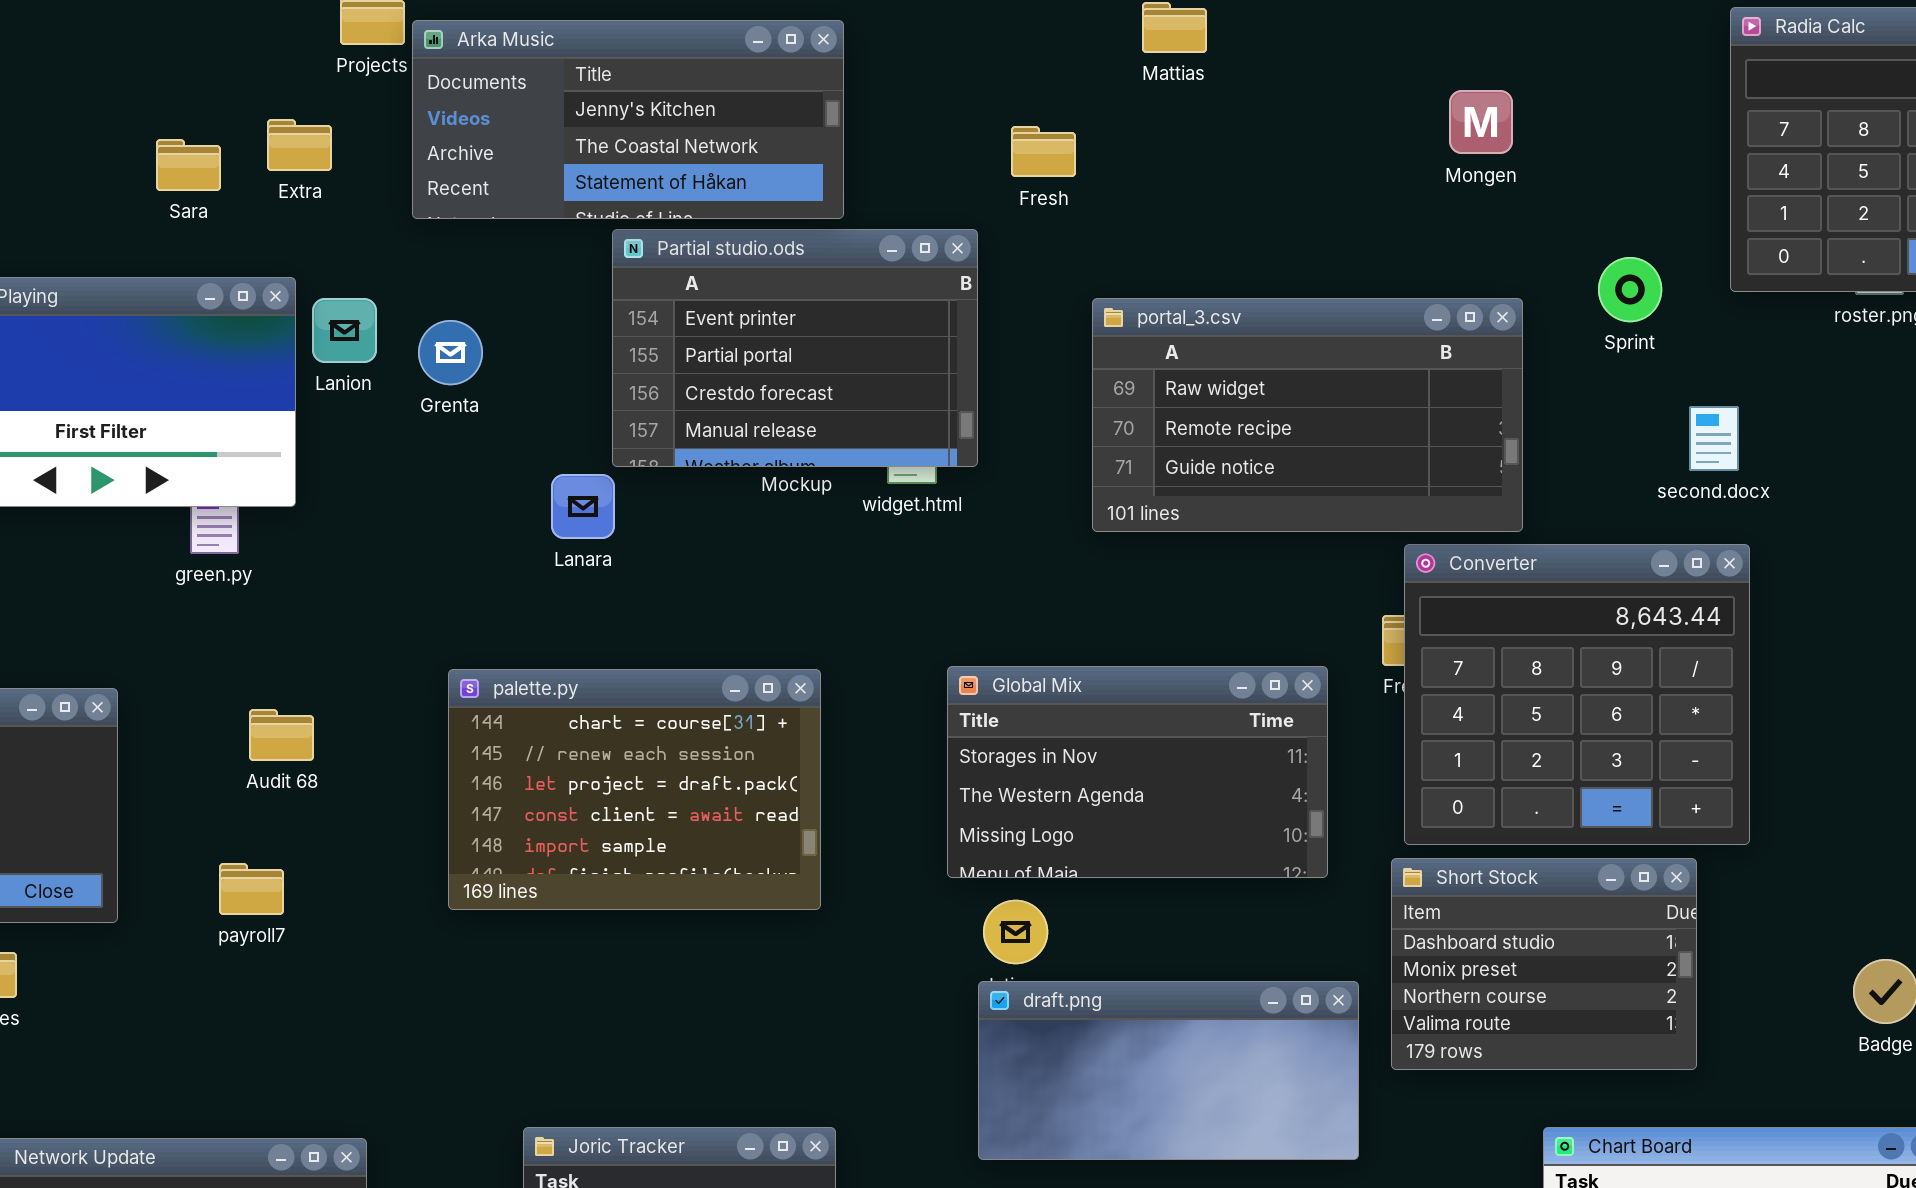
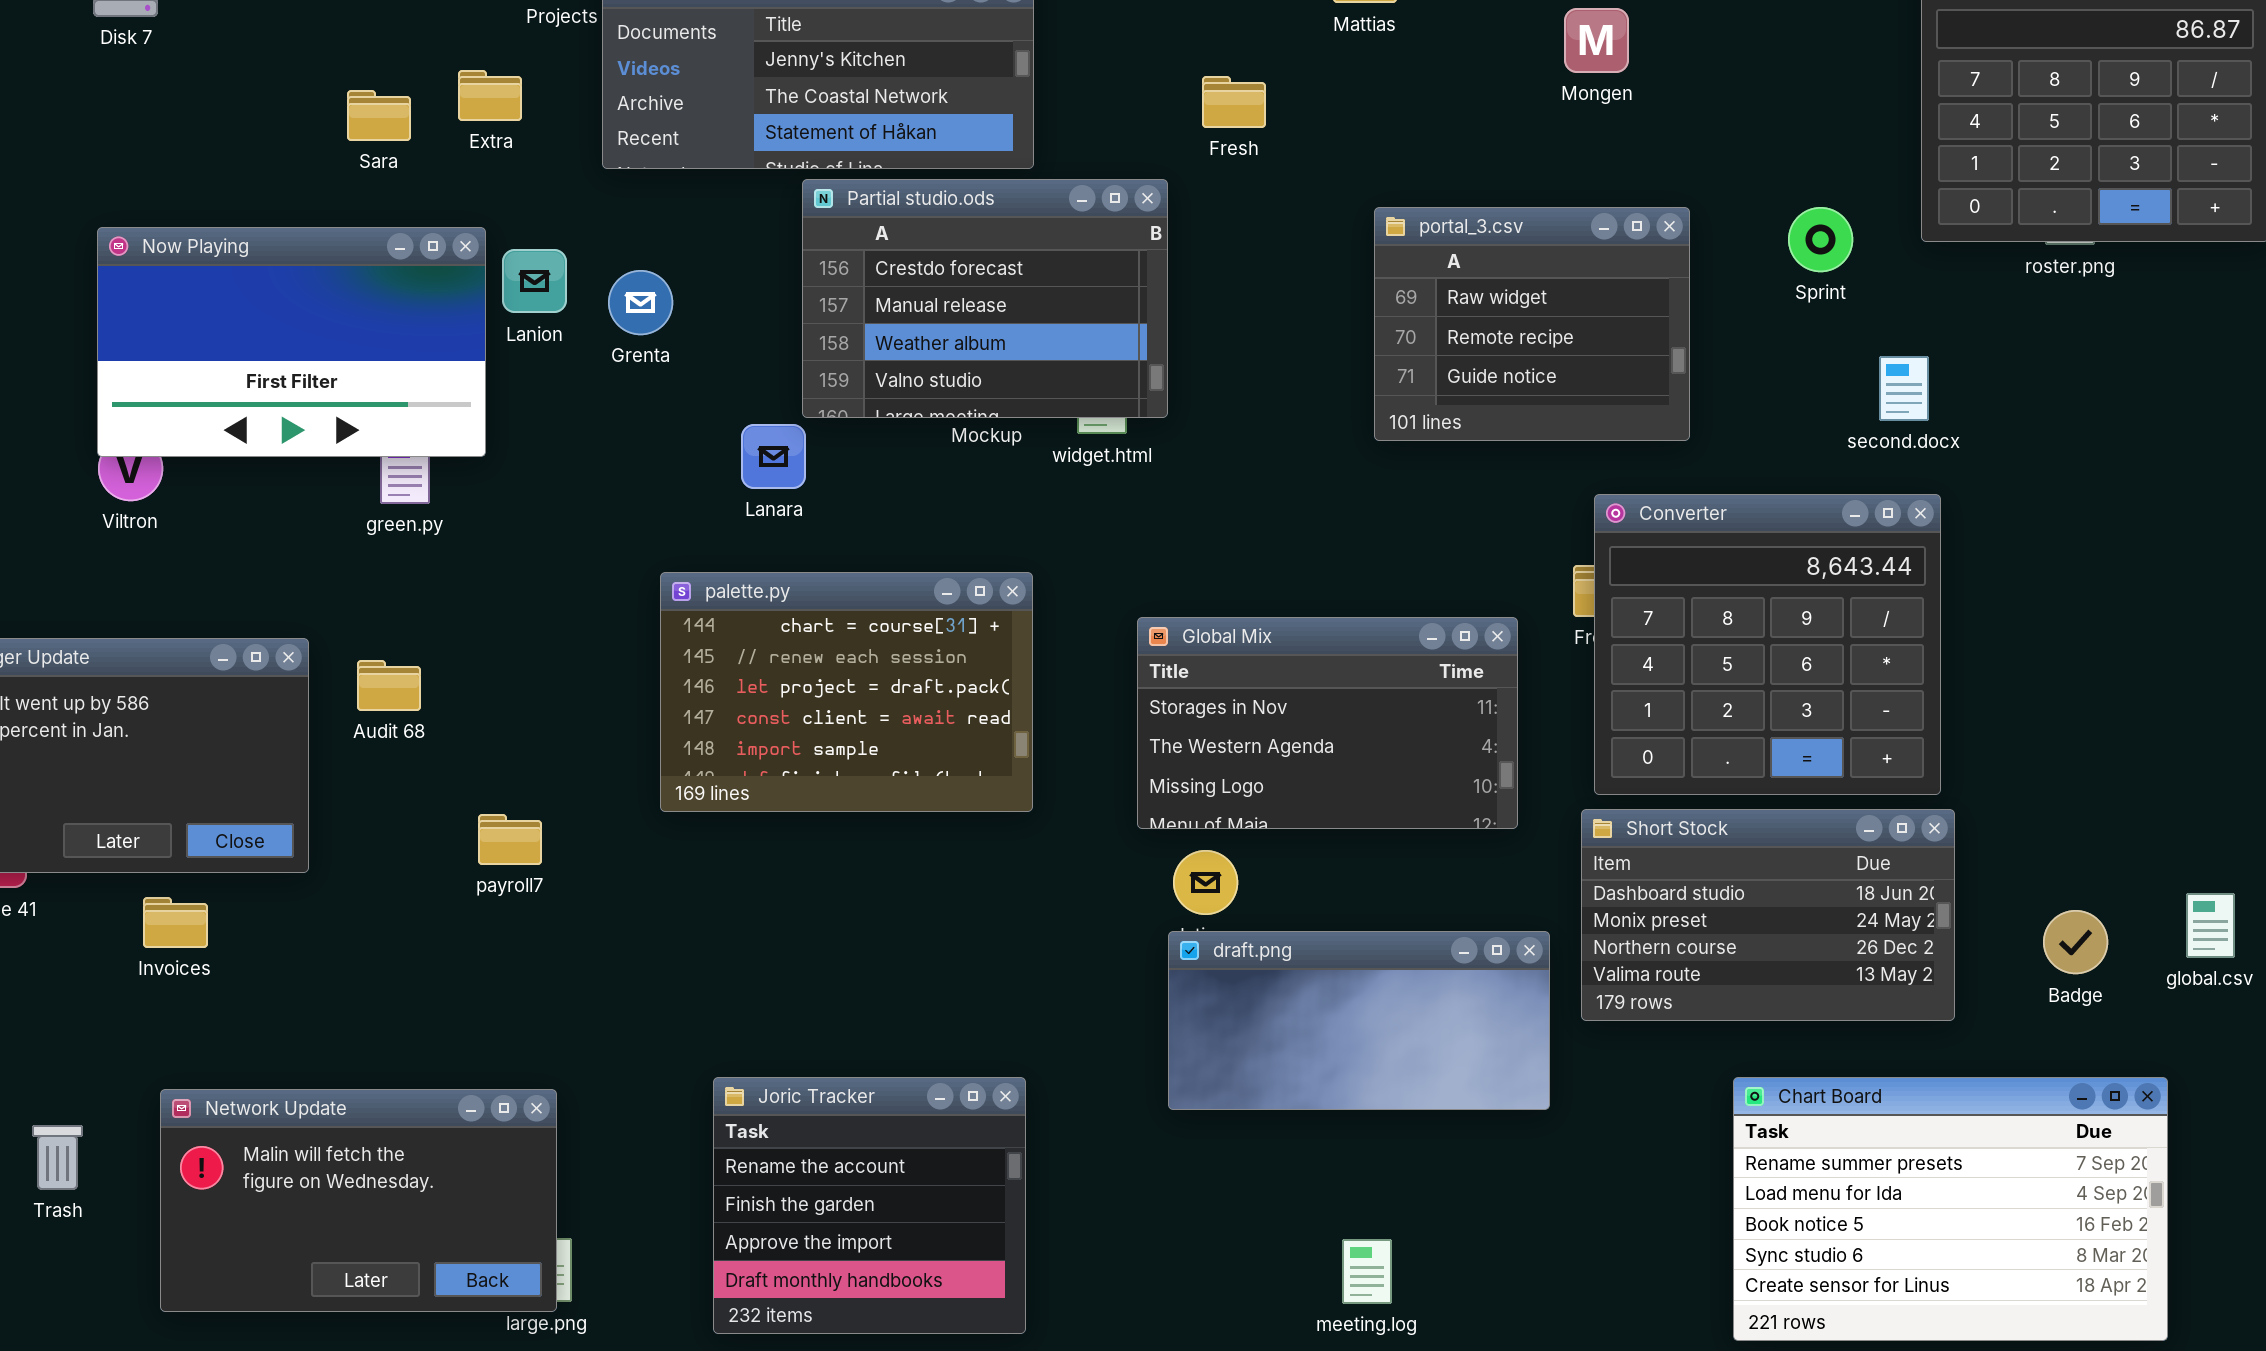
Mongen: [1449,90,1513,154] -> [1564,8,1629,73], moved
Partial studio.ods: [612,229,978,467] -> [802,179,1168,418], scrolled down 2 rows
portal_3.csv: [1092,298,1523,532] -> [1374,207,1690,441], moved, resized
palette.py: [448,669,821,910] -> [660,572,1033,812], moved
Audit 68: [249,709,314,761] -> [357,660,421,711], moved
Short Stock: [1391,858,1697,1070] -> [1581,809,1955,1021], resized
payroll7: [219,863,284,915] -> [478,814,542,865], moved

